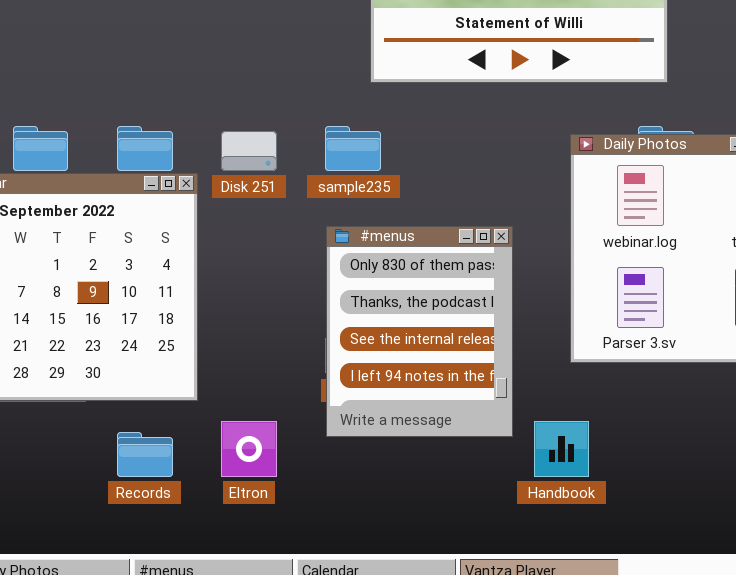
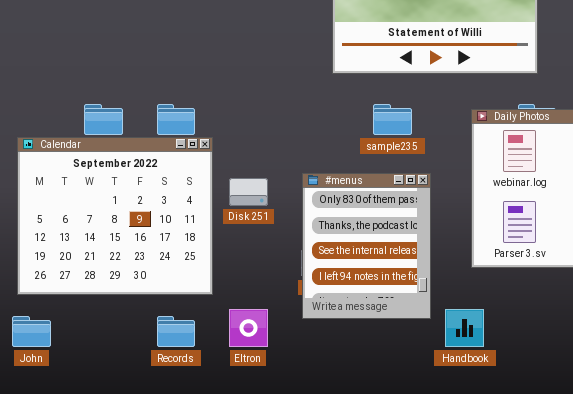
sample235: [325,126,381,171] -> [373,104,412,135], moved
Disk 251: [221,131,277,171] -> [229,178,268,206], moved

